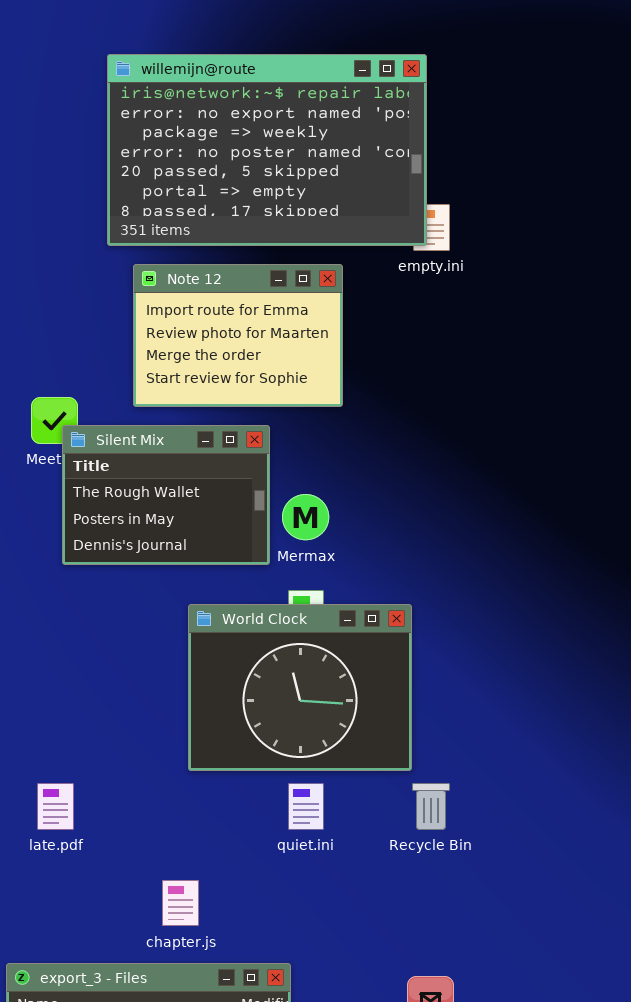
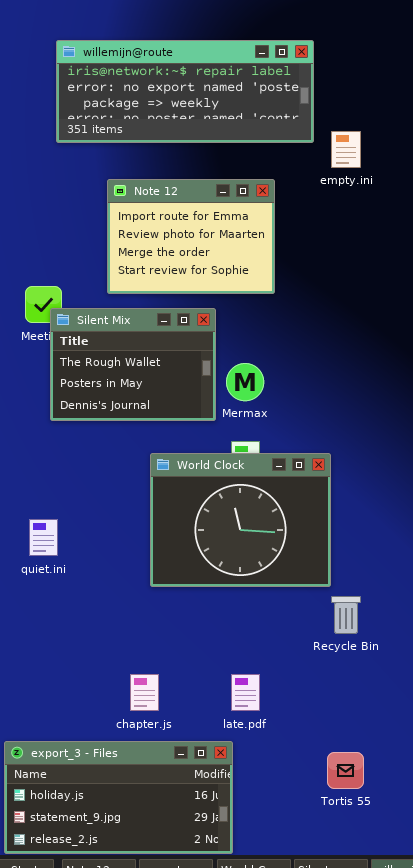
willemijn@route: [107,54,427,246] -> [56,40,314,143], moved, resized
late.pdf: [37,783,74,830] -> [231,674,260,711], moved
quiet.ini: [288,783,324,830] -> [29,519,58,556], moved

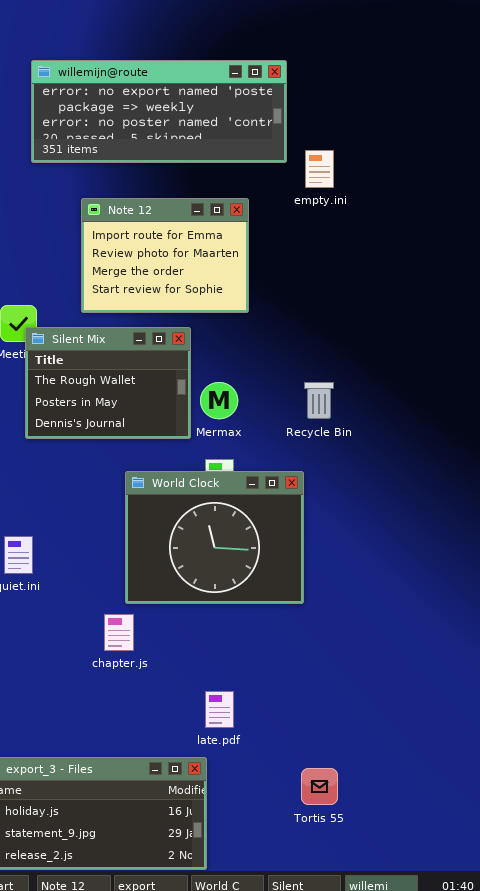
willemijn@route: [56,40,314,143] -> [31,60,287,163], scrolled down 1 row
Recycle Bin: [331,596,361,634] -> [304,382,334,419], moved
chapter.js: [130,674,159,711] -> [104,614,134,651], moved

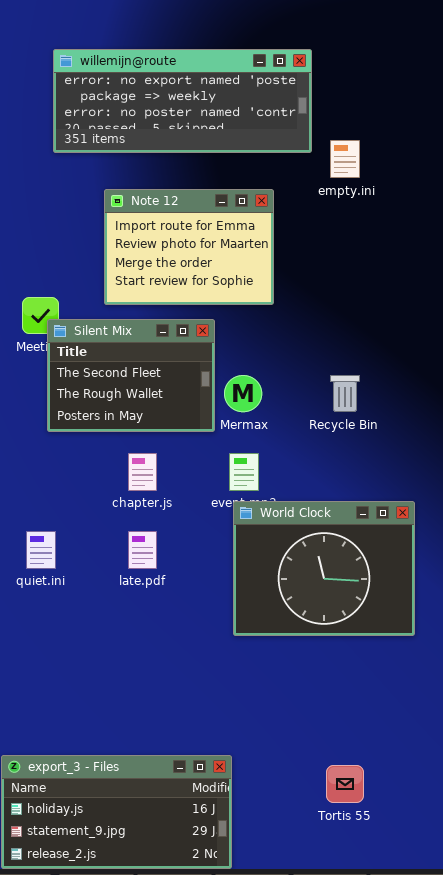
Silent Mix: [25,327,191,439] -> [47,319,215,432], scrolled up 1 row
World Clock: [125,471,304,604] -> [233,501,415,636], moved
chapter.js: [104,614,134,651] -> [128,453,157,491], moved
late.pdf: [205,691,234,728] -> [128,531,157,569], moved

